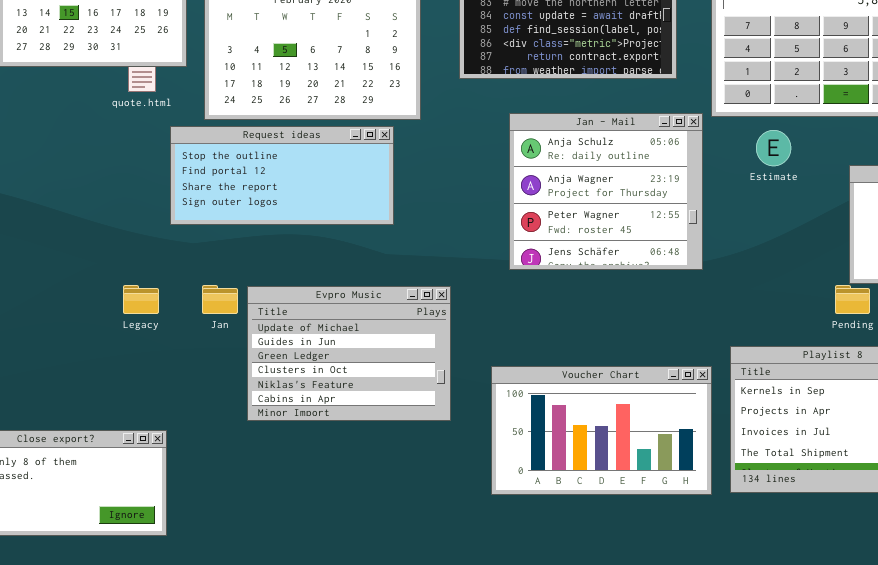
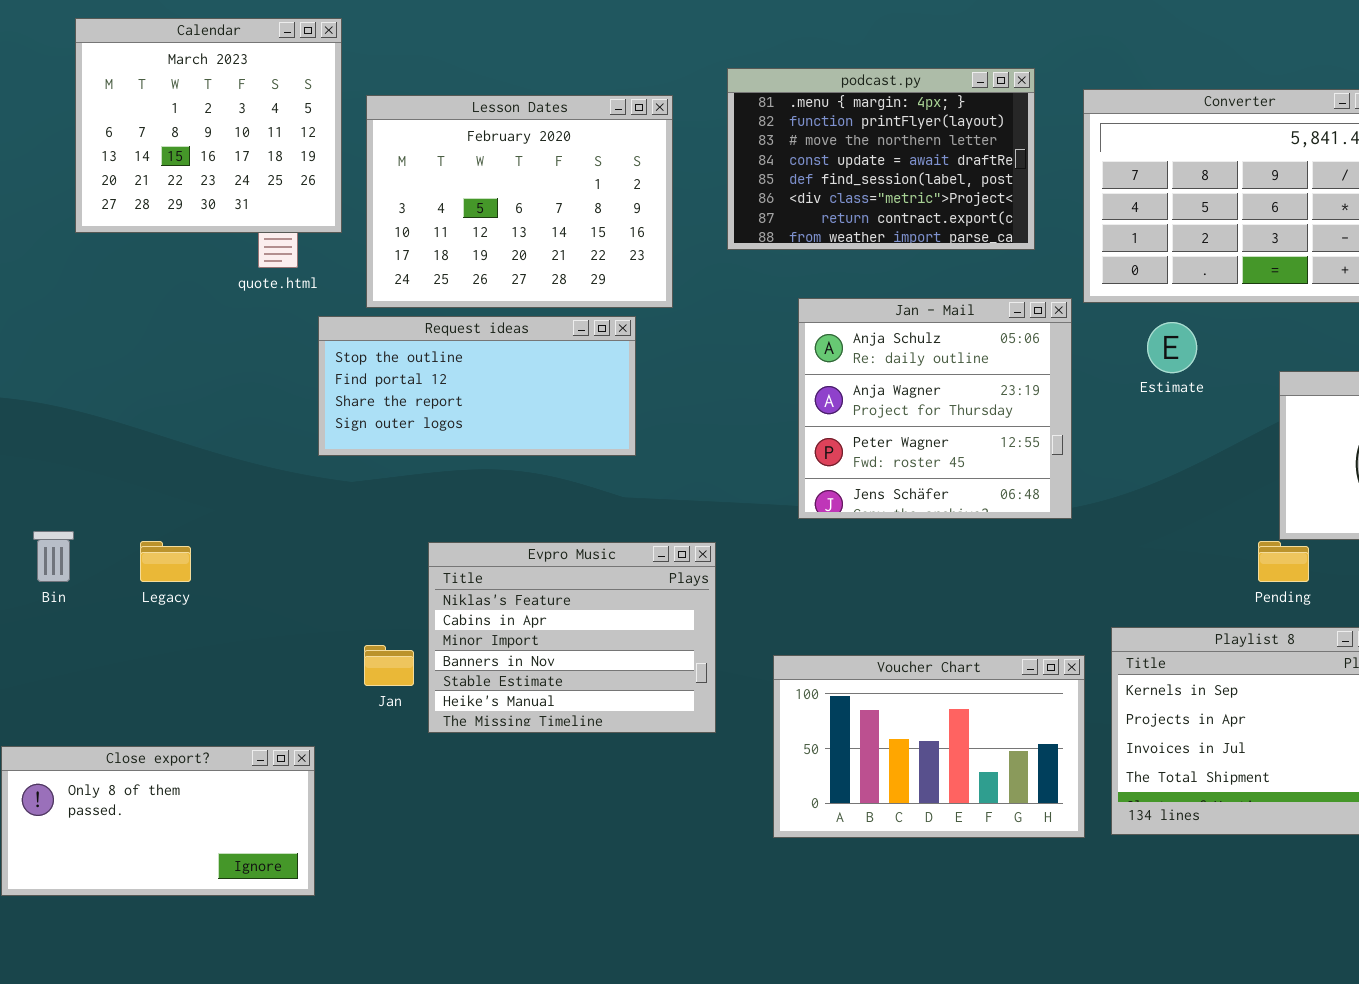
Legacy: [123,285,159,314] -> [140,541,191,582], moved
Jan: [202,285,238,314] -> [364,645,414,686], moved
Evpro Music: [247,286,451,421] -> [428,542,716,733], scrolled down 4 rows

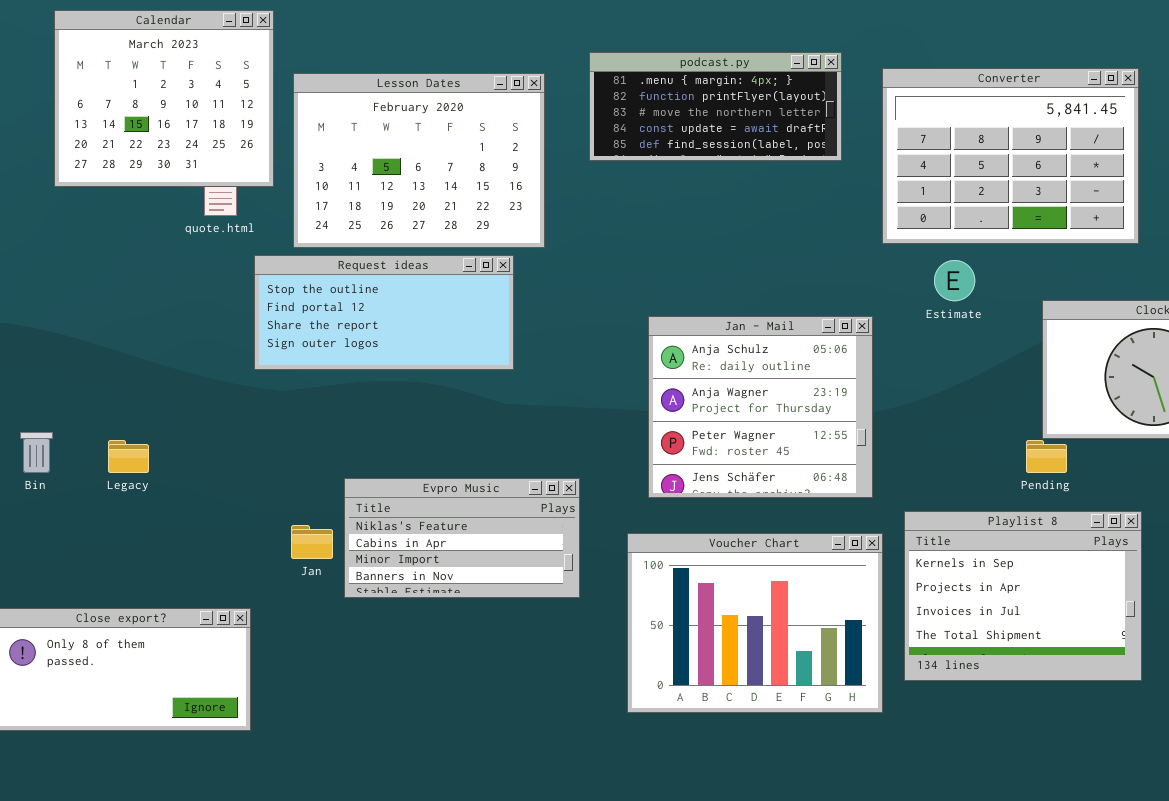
podcast.py: [727,68,1035,250] -> [589,52,842,161], resized
Jan - Mail: [798,298,1072,519] -> [648,316,873,498], moved
Evpro Music: [428,542,716,733] -> [344,478,580,598], resized
Voucher Chart: [773,655,1085,838] -> [627,533,883,713], resized

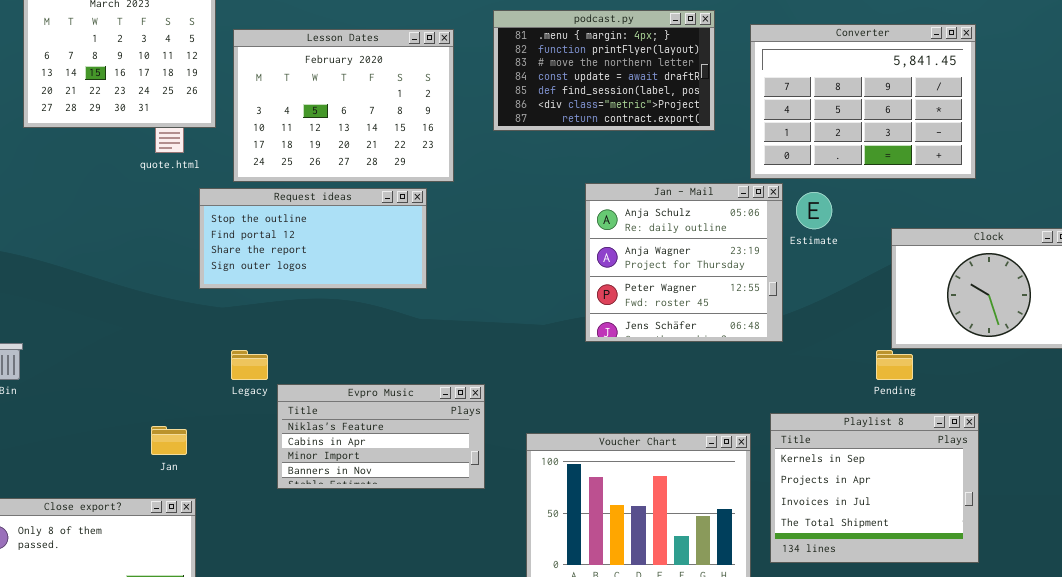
podcast.py: [589,52,842,161] -> [493,10,715,131], resized
Jan - Mail: [648,316,873,498] -> [585,183,783,342], moved
Legacy: [108,440,149,473] -> [231,350,268,380], moved
Jan: [291,525,333,559] -> [151,426,187,455], moved

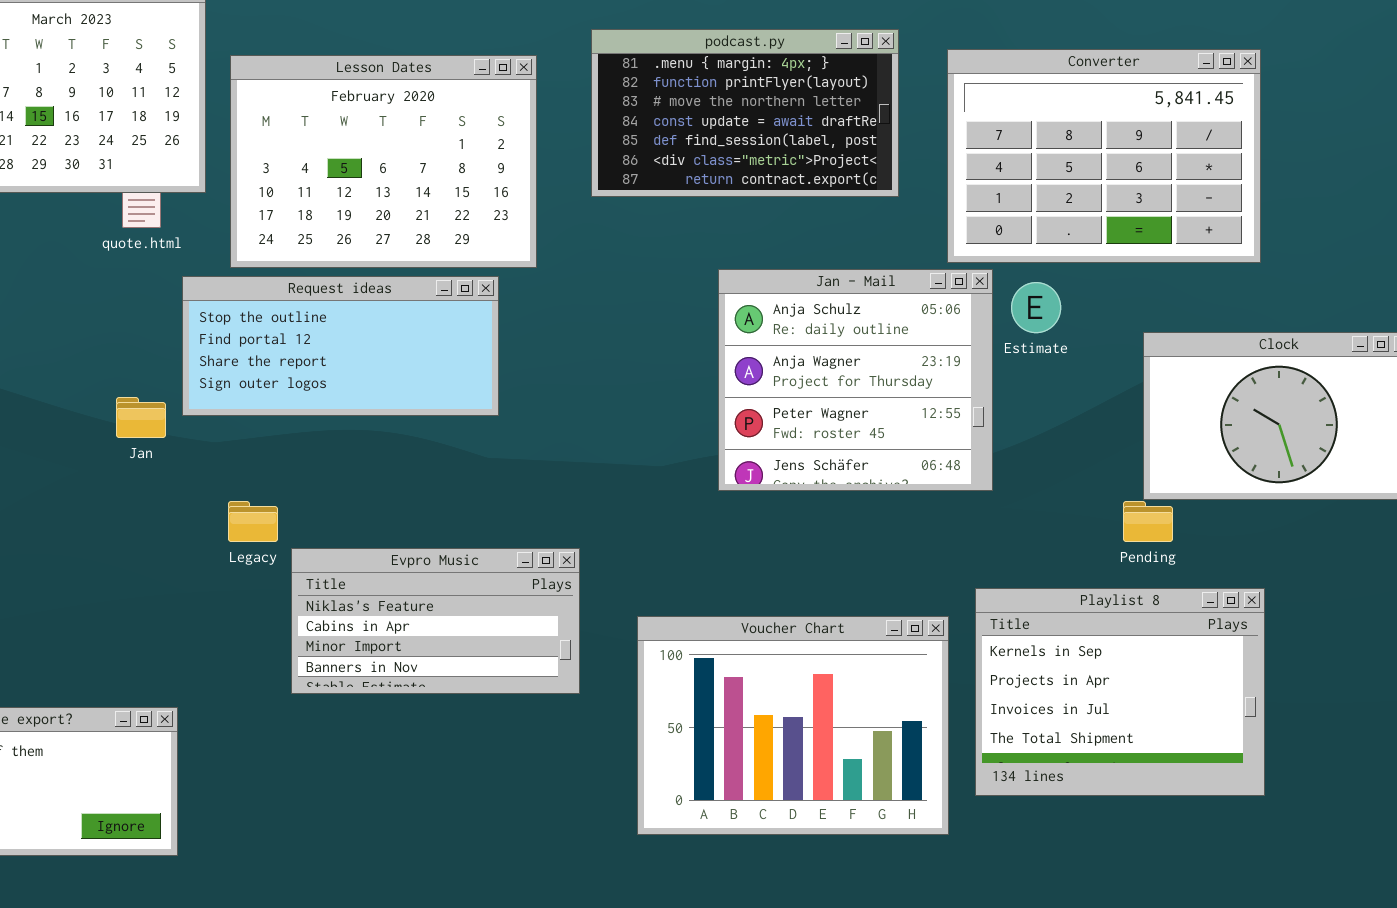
Jan: [151,426,187,455] -> [116,397,166,438], moved

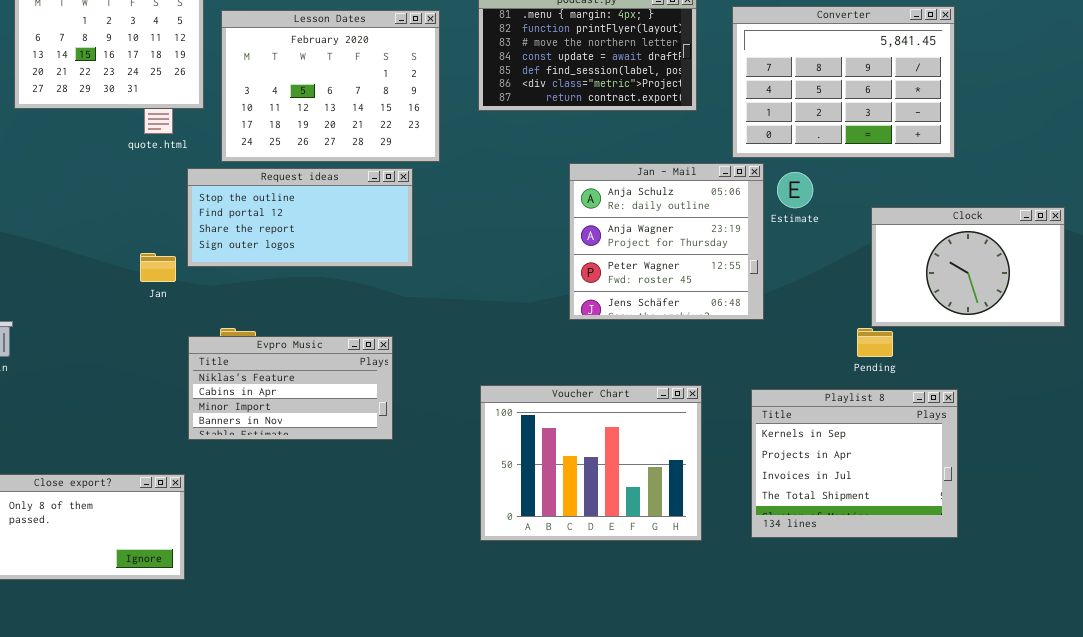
Evpro Music: [291,548,580,694] -> [188,336,393,440], moved
Voucher Chart: [637,616,949,835] -> [480,385,702,541], moved

